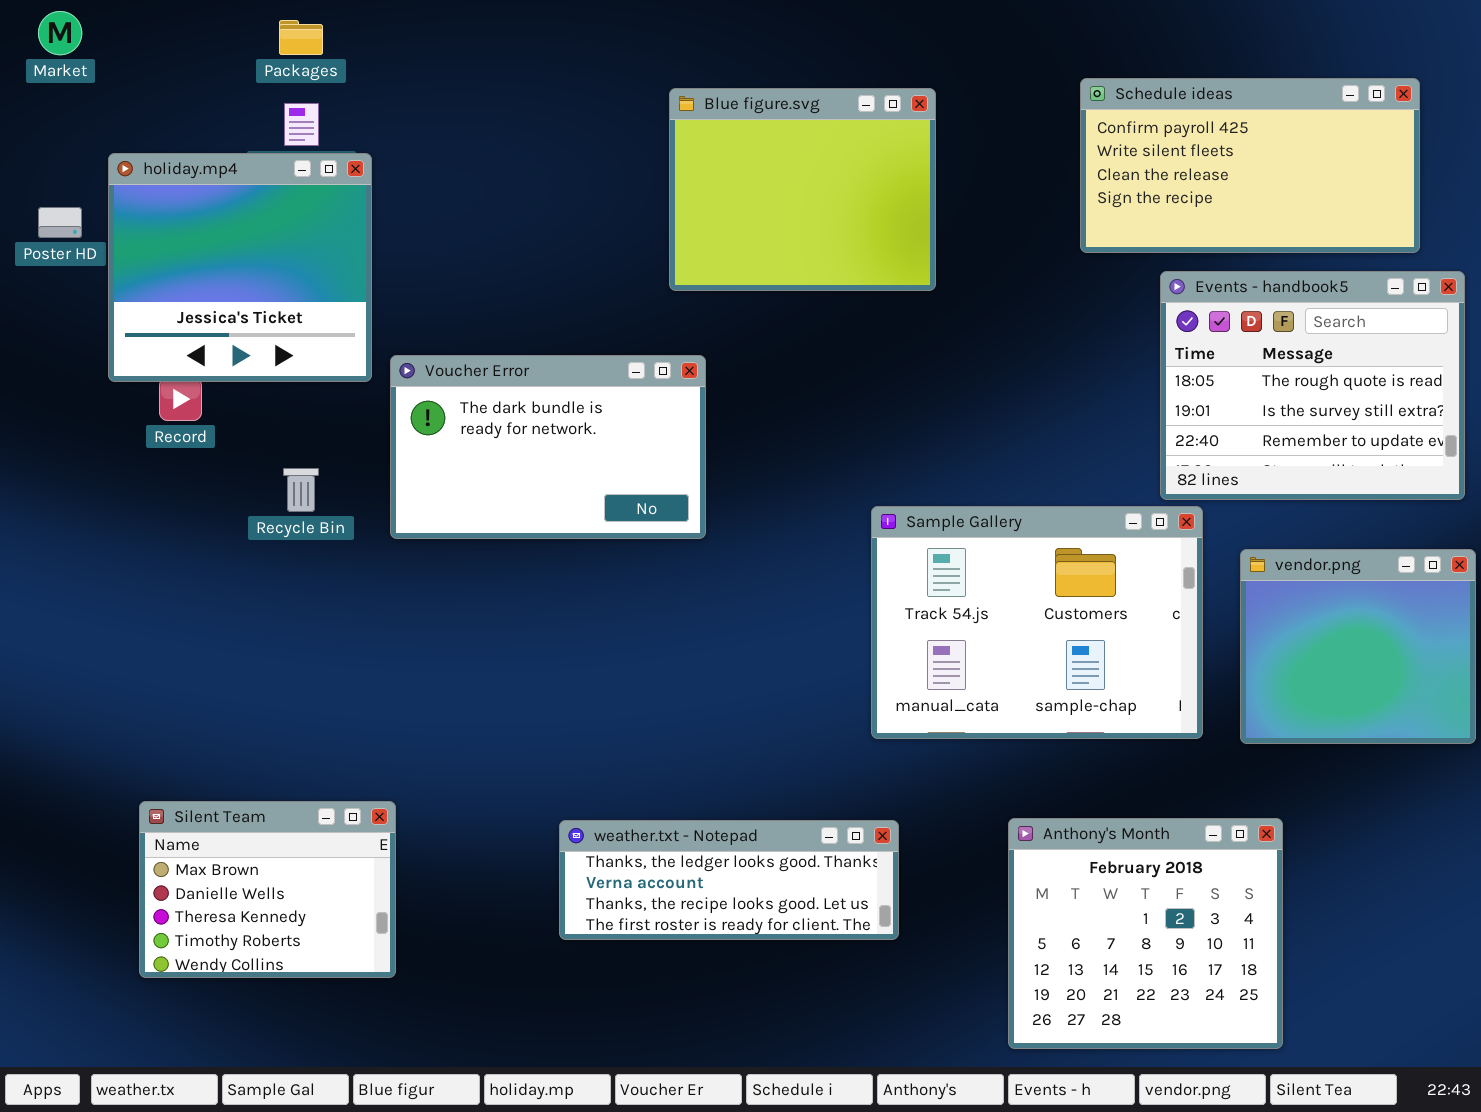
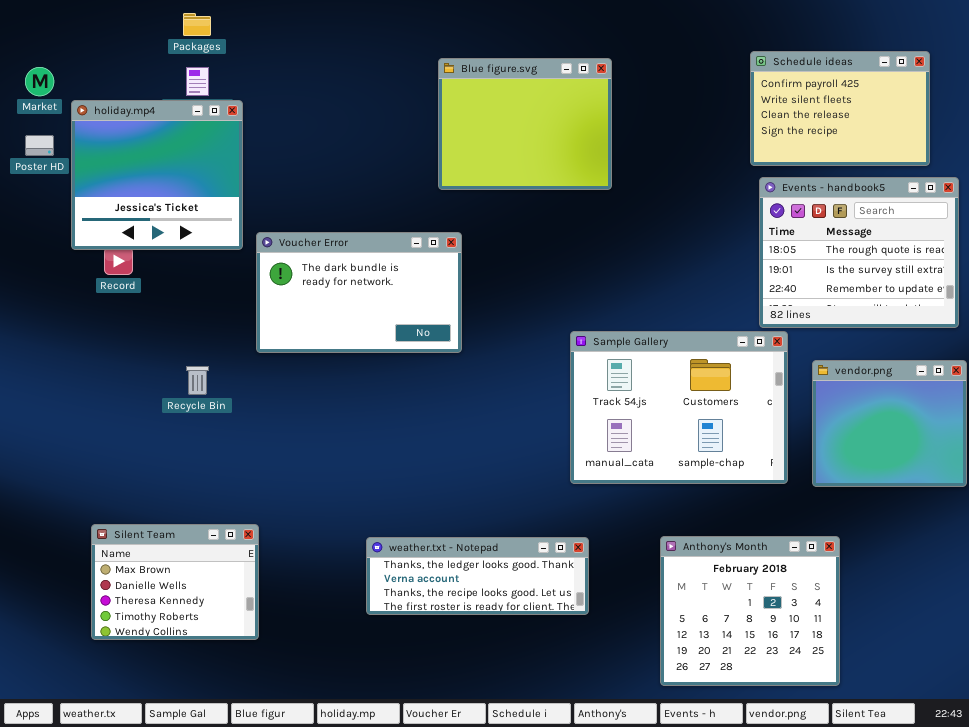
Market: [38,11,82,55] -> [25,67,54,96], moved
Schedule ideas: [1080,78,1420,253] -> [750,51,930,166], resized
Recycle Bin: [283,468,319,512] -> [186,366,209,395], moved

